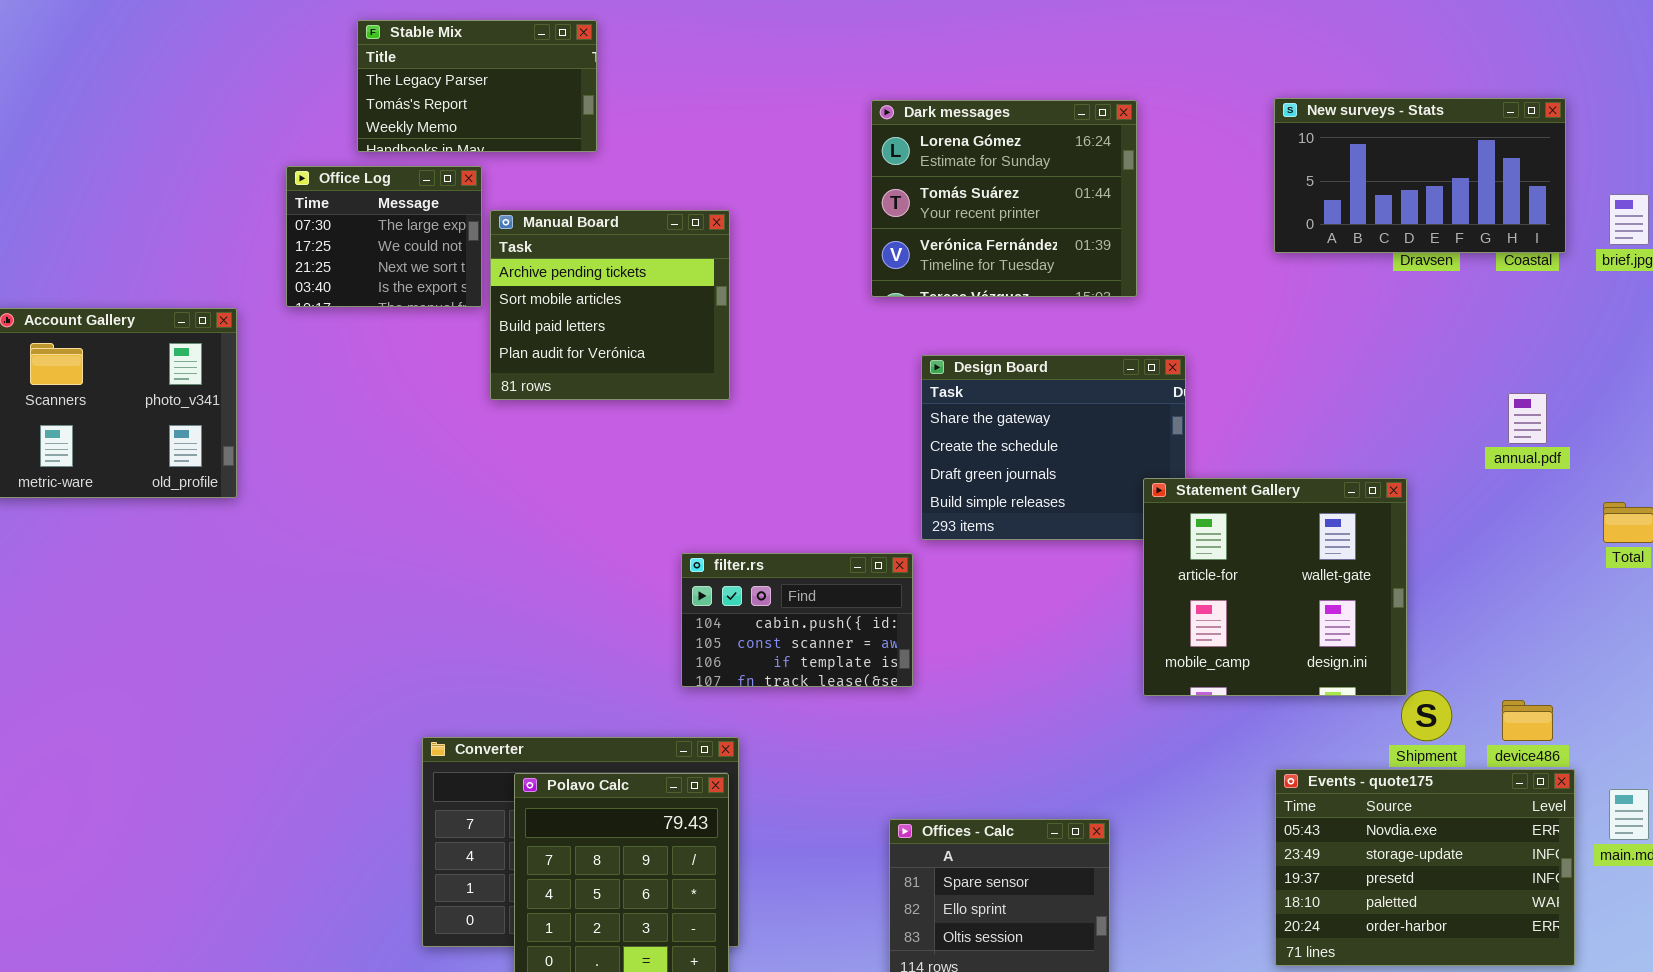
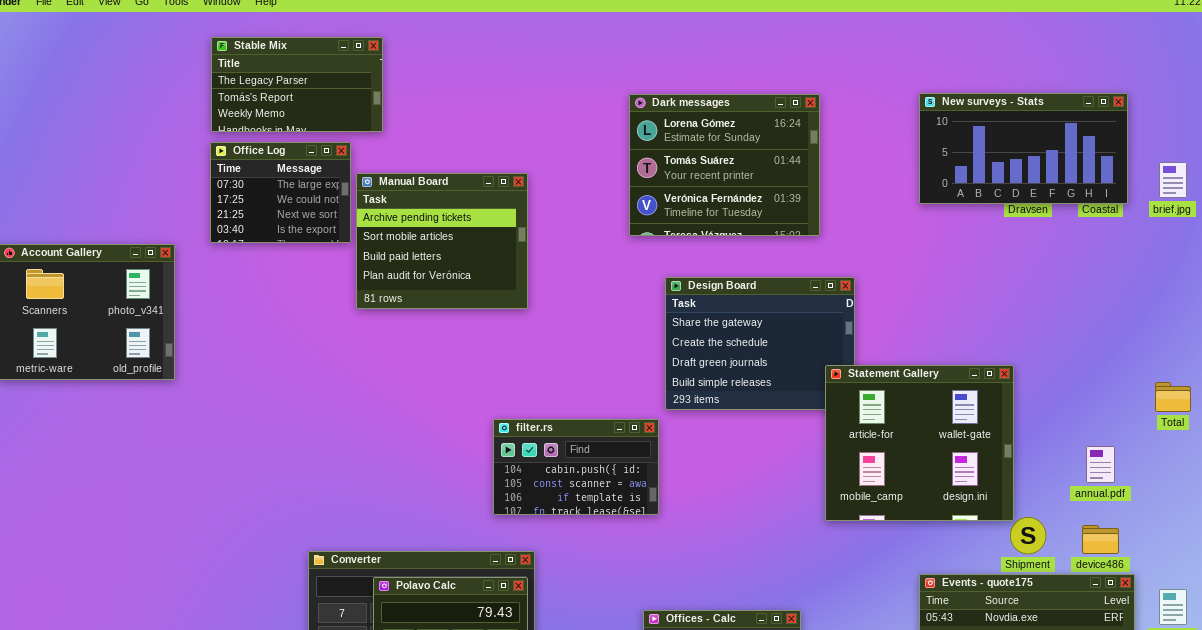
Stable Mix: [357,20,597,152] -> [211,37,383,132], moved
annual.pdf: [1508,393,1547,444] -> [1086,446,1115,483], moved

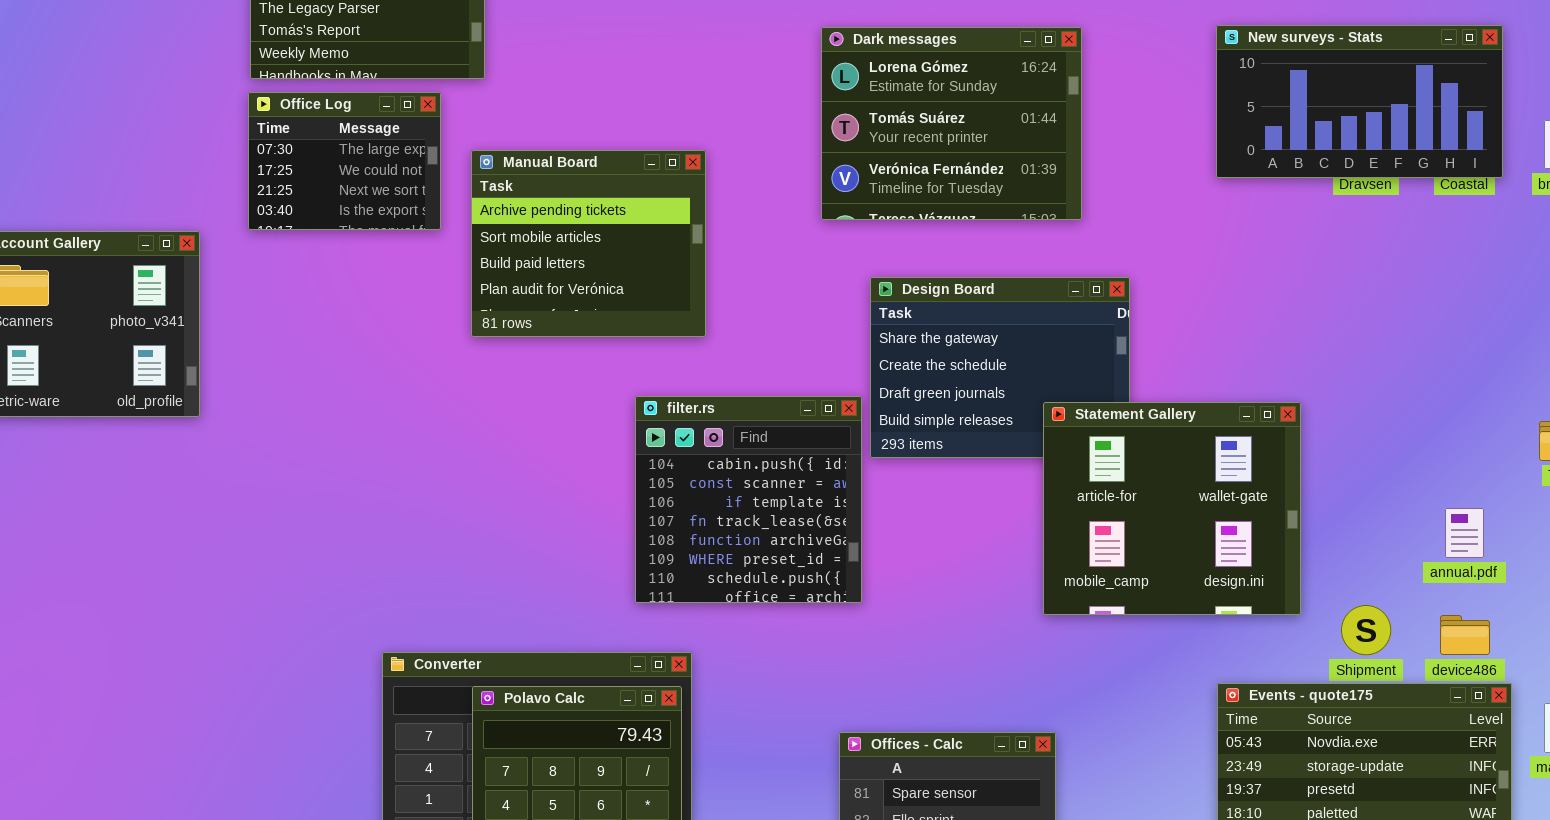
Manual Board: [356,173,528,309] -> [471,150,706,337], moved
Statement Gallery: [825,365,1014,521] -> [1043,402,1301,615], moved
filter.rs: [493,419,659,515] -> [635,396,862,603], resized

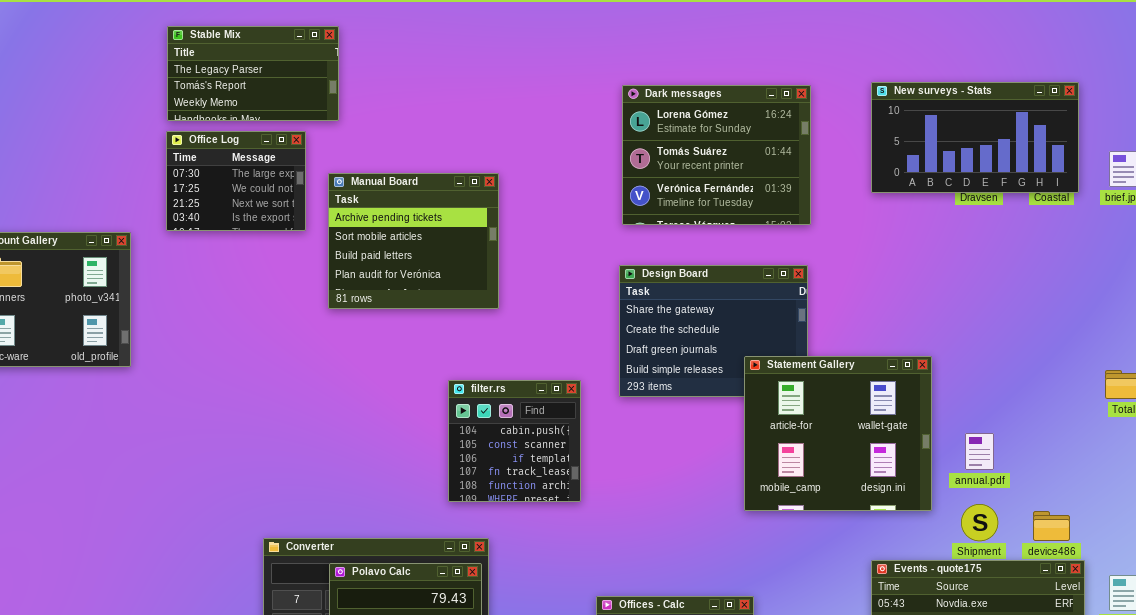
Dark messages: [821,27,1082,220] -> [622,85,811,225], moved
filter.rs: [635,396,862,603] -> [448,380,581,502], resized
annual.pdf: [1445,508,1484,558] -> [965,433,994,470], moved

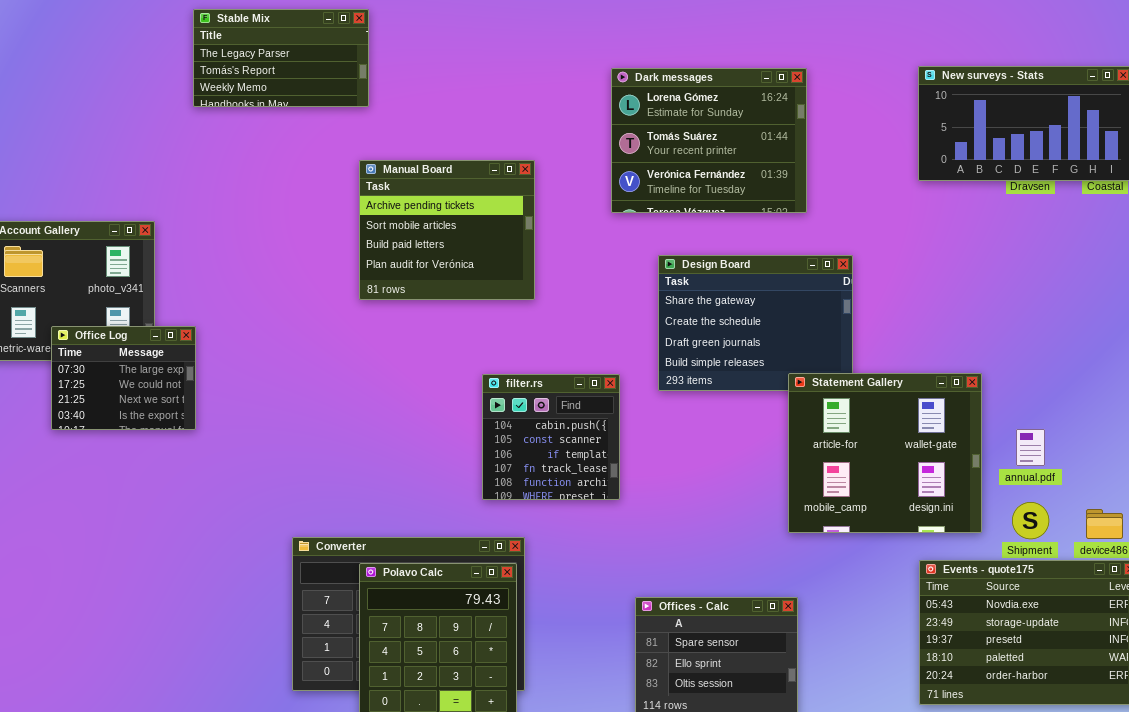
Dark messages: [622,85,811,225] -> [611,68,807,213], moved
Office Log: [166,131,306,231] -> [51,326,196,430], moved
Statement Gallery: [744,356,932,511] -> [788,373,982,533], moved

